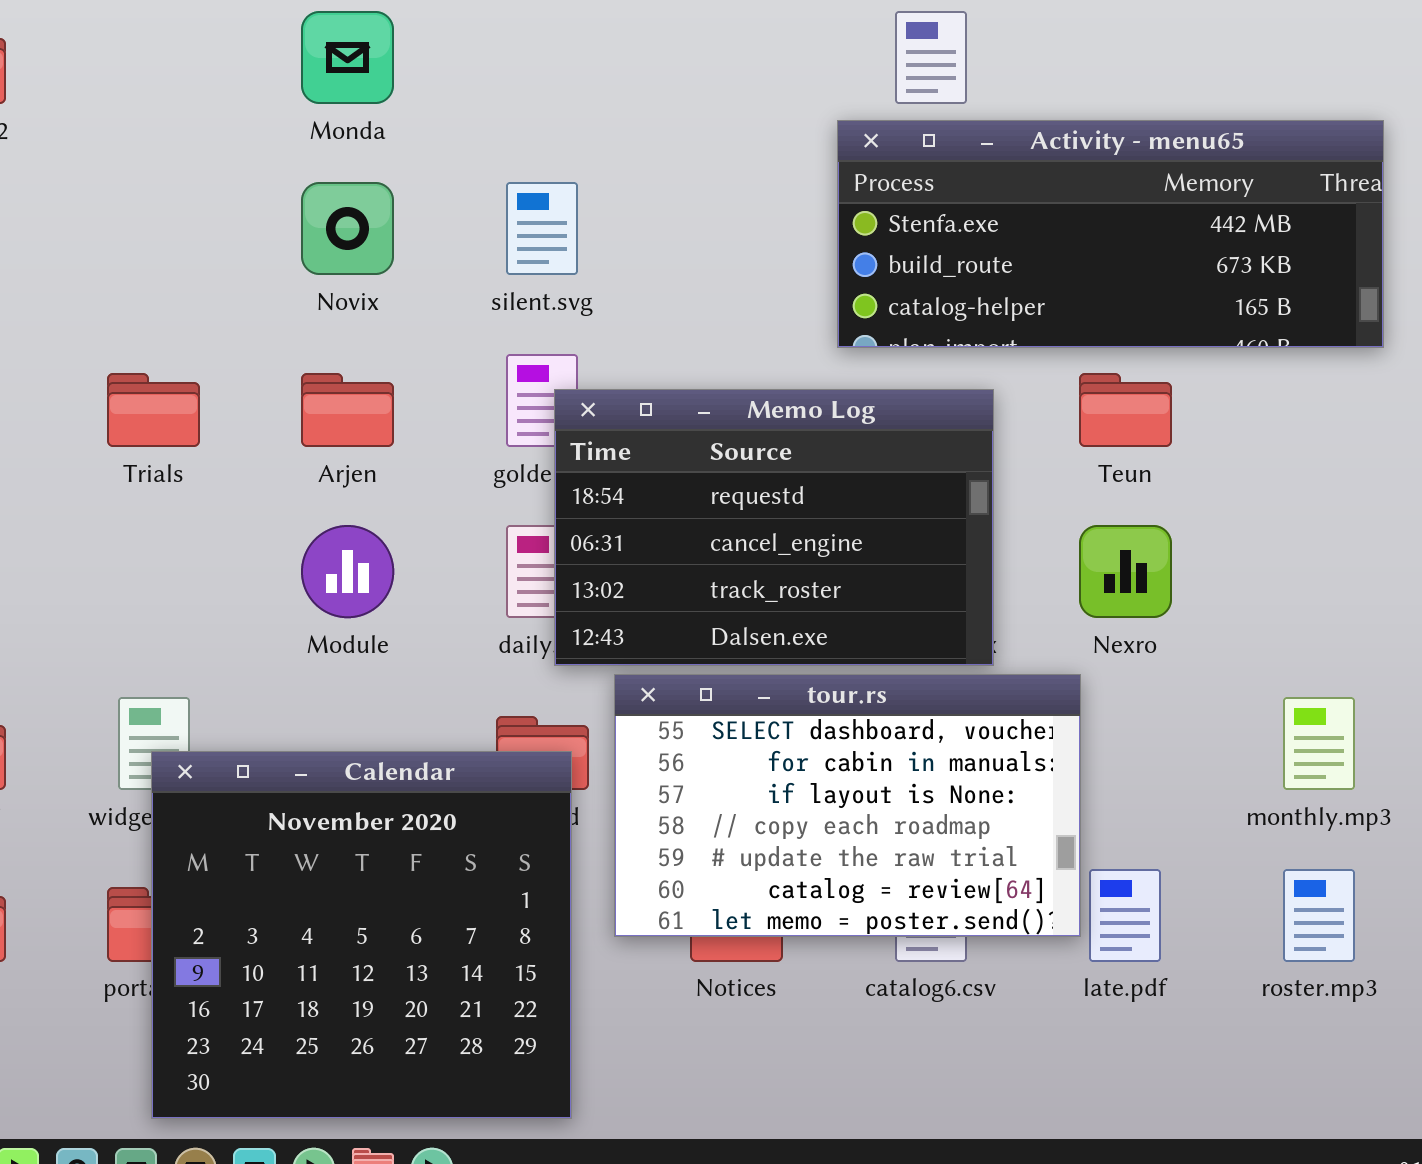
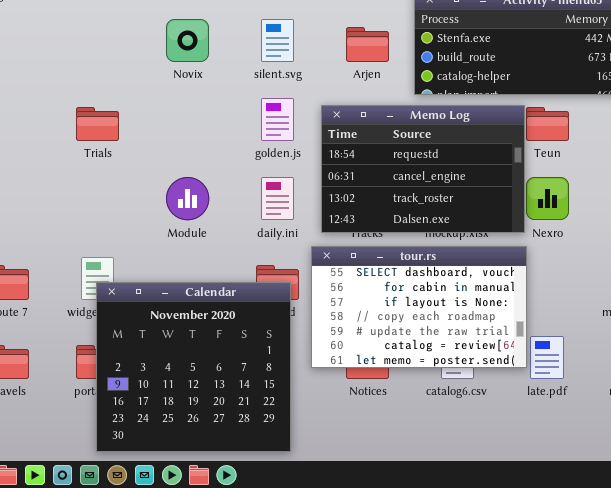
Arjen: [301,373,394,447] -> [346,27,389,62], moved
Memo Log: [554,389,994,666] -> [321,105,525,233], moved

